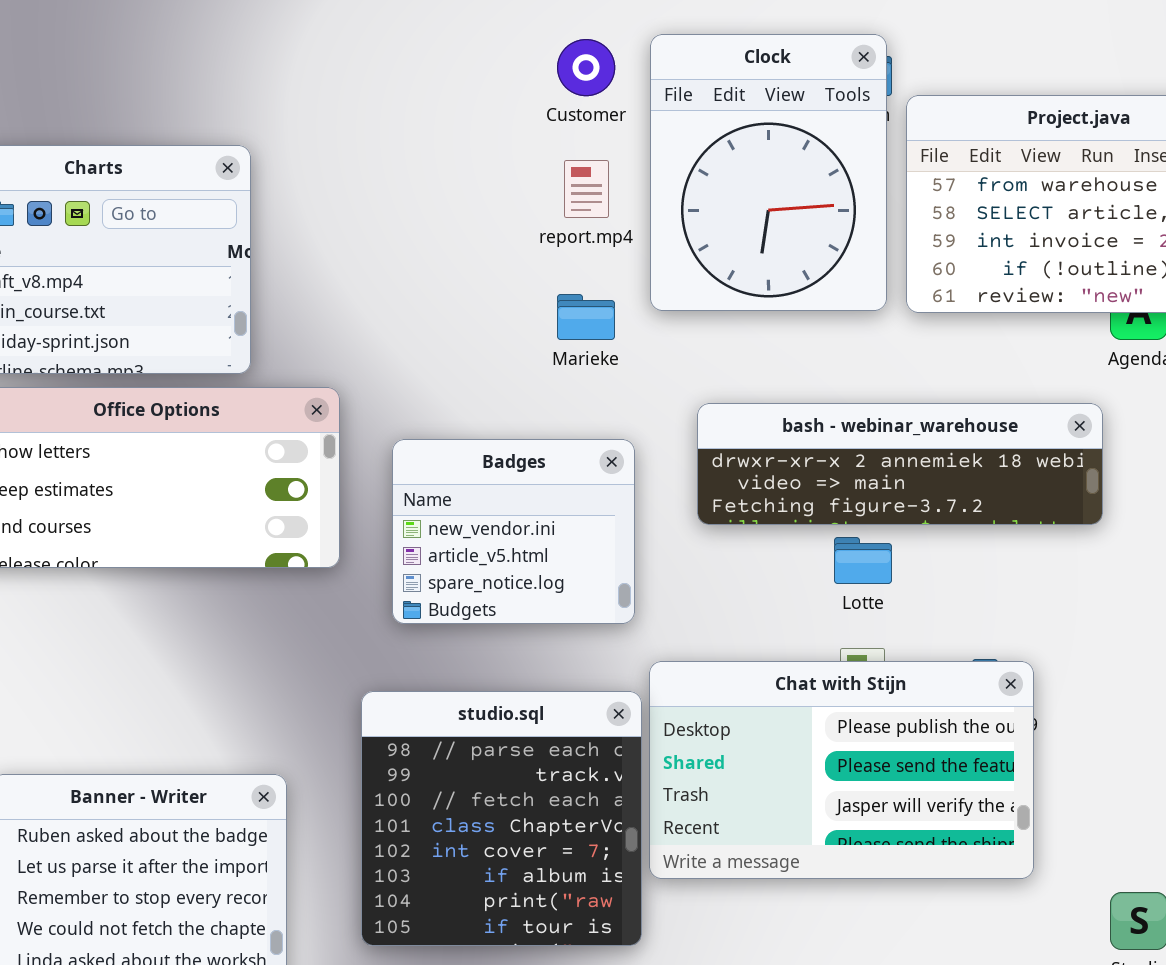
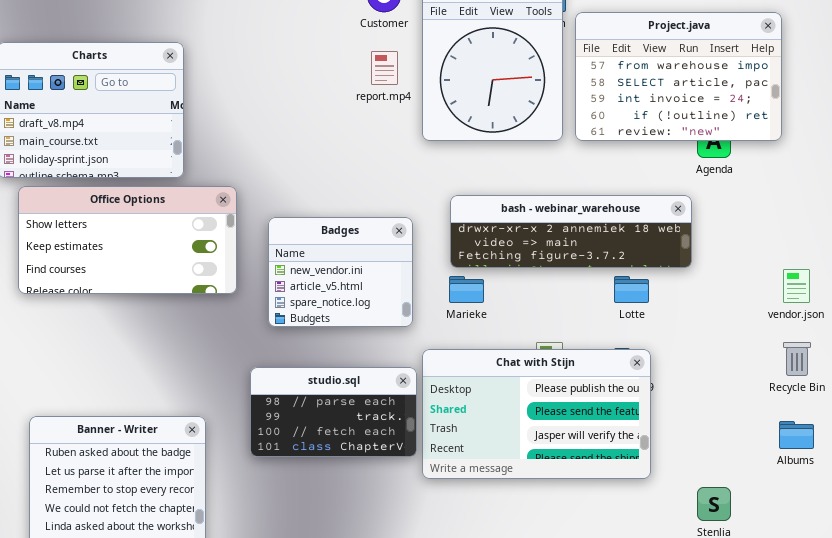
Marieke: [557,294,615,340] -> [449,276,484,303], moved
Lotte: [834,537,892,584] -> [614,276,649,303], moved
studio.sql: [361,691,642,946] -> [250,367,417,457], resized

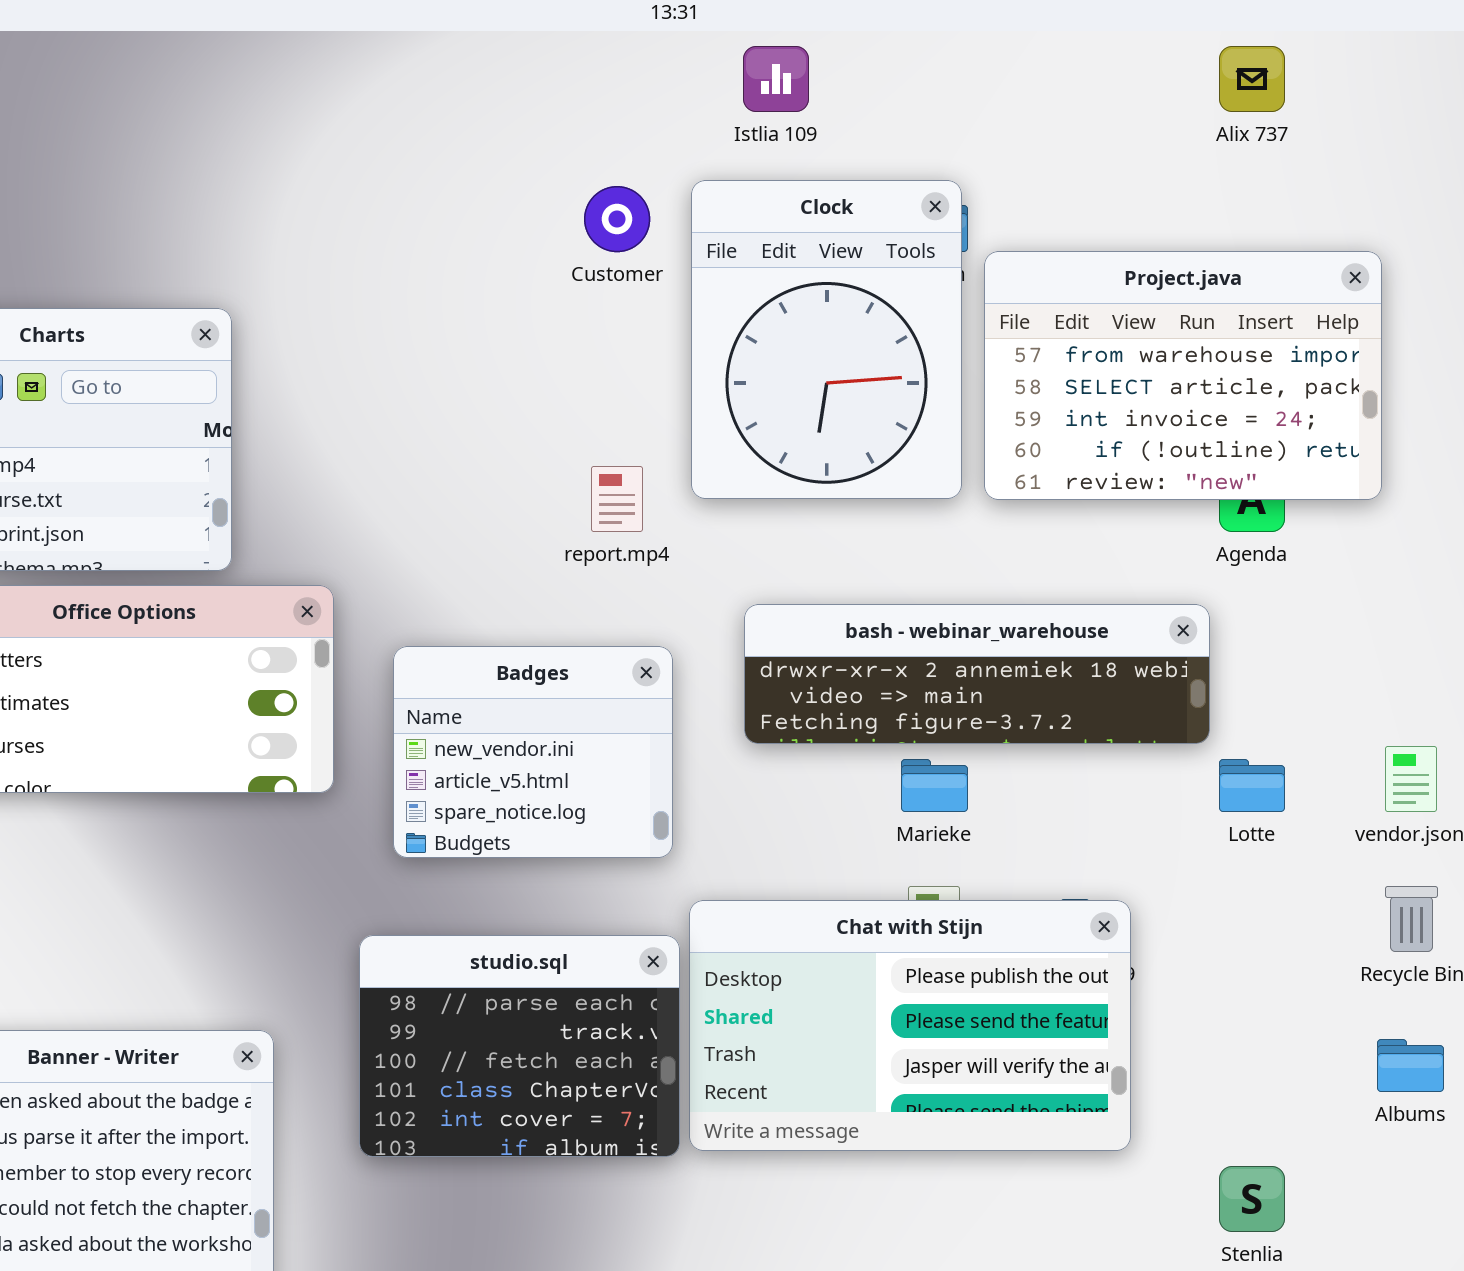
report.mp4: [371,51,398,85] -> [591,466,643,532], moved
Marieke: [449,276,484,303] -> [901,759,968,812], moved
Lotte: [614,276,649,303] -> [1219,759,1285,812], moved
studio.sql: [250,367,417,457] -> [359,935,680,1157], resized

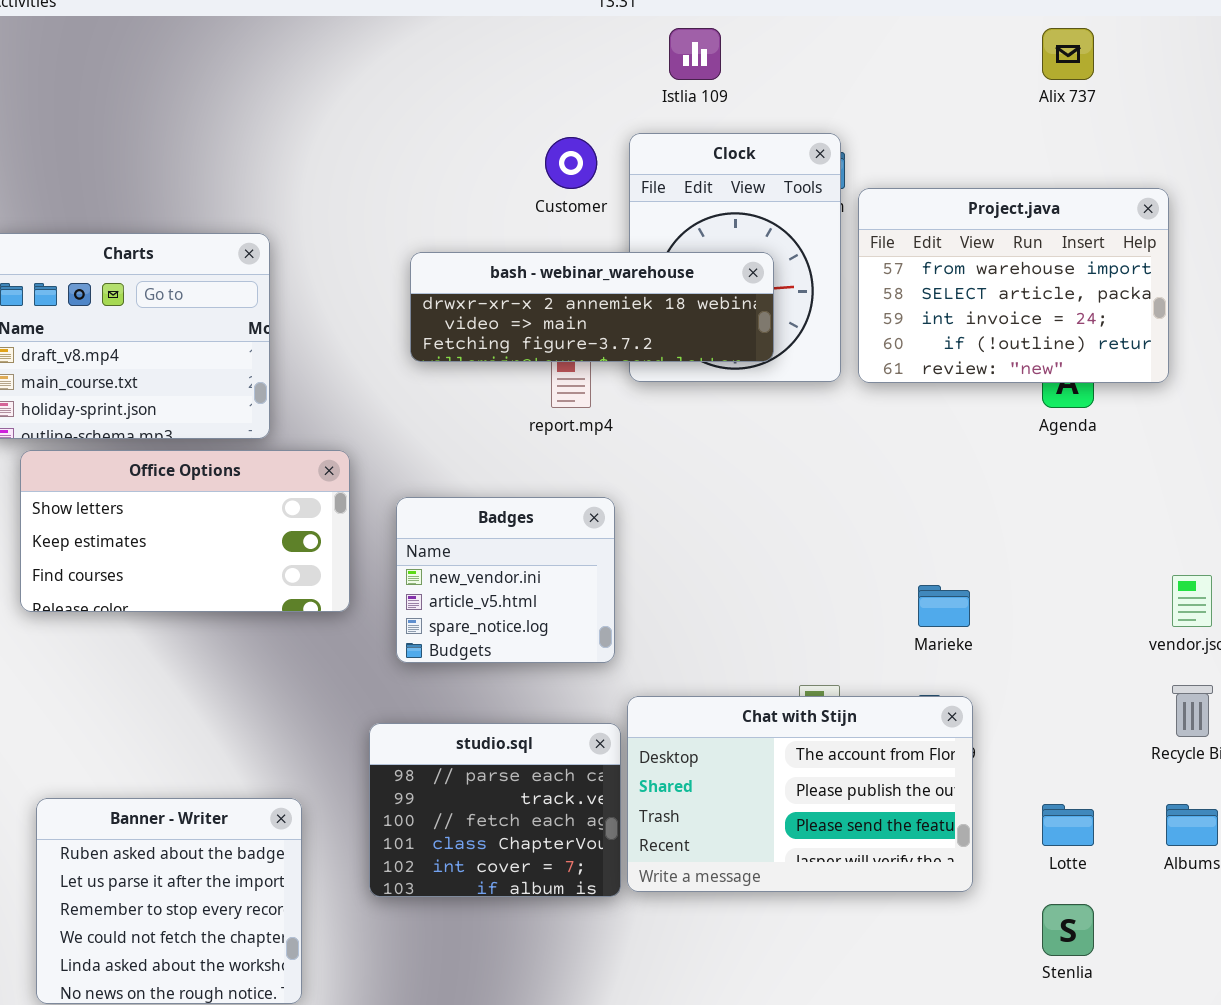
bash - webinar_warehouse: [744,604,1210,744] -> [410,252,774,362], moved
Marieke: [901,759,968,812] -> [918,585,970,627], moved
Lotte: [1219,759,1285,812] -> [1042,804,1094,846], moved
Chat with Stijn: [689,900,1131,1151] -> [627,696,973,892], scrolled up 1 row

